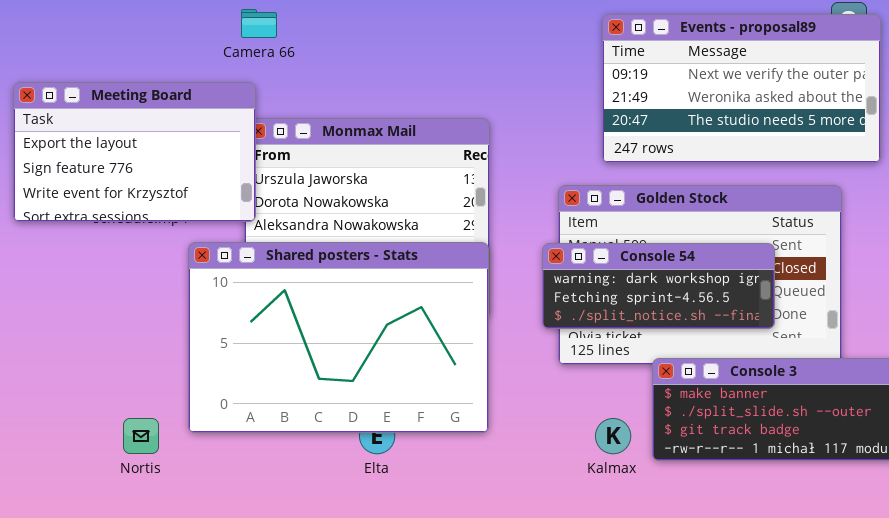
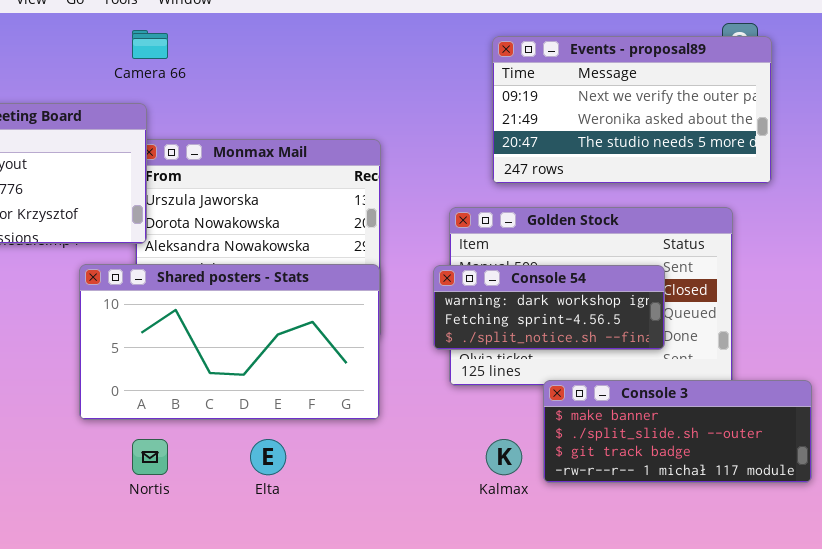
Shared posters - Stats: [188,242,489,433] -> [79,264,380,420], resized
Nortis: [123,418,159,454] -> [132,439,168,475], moved

